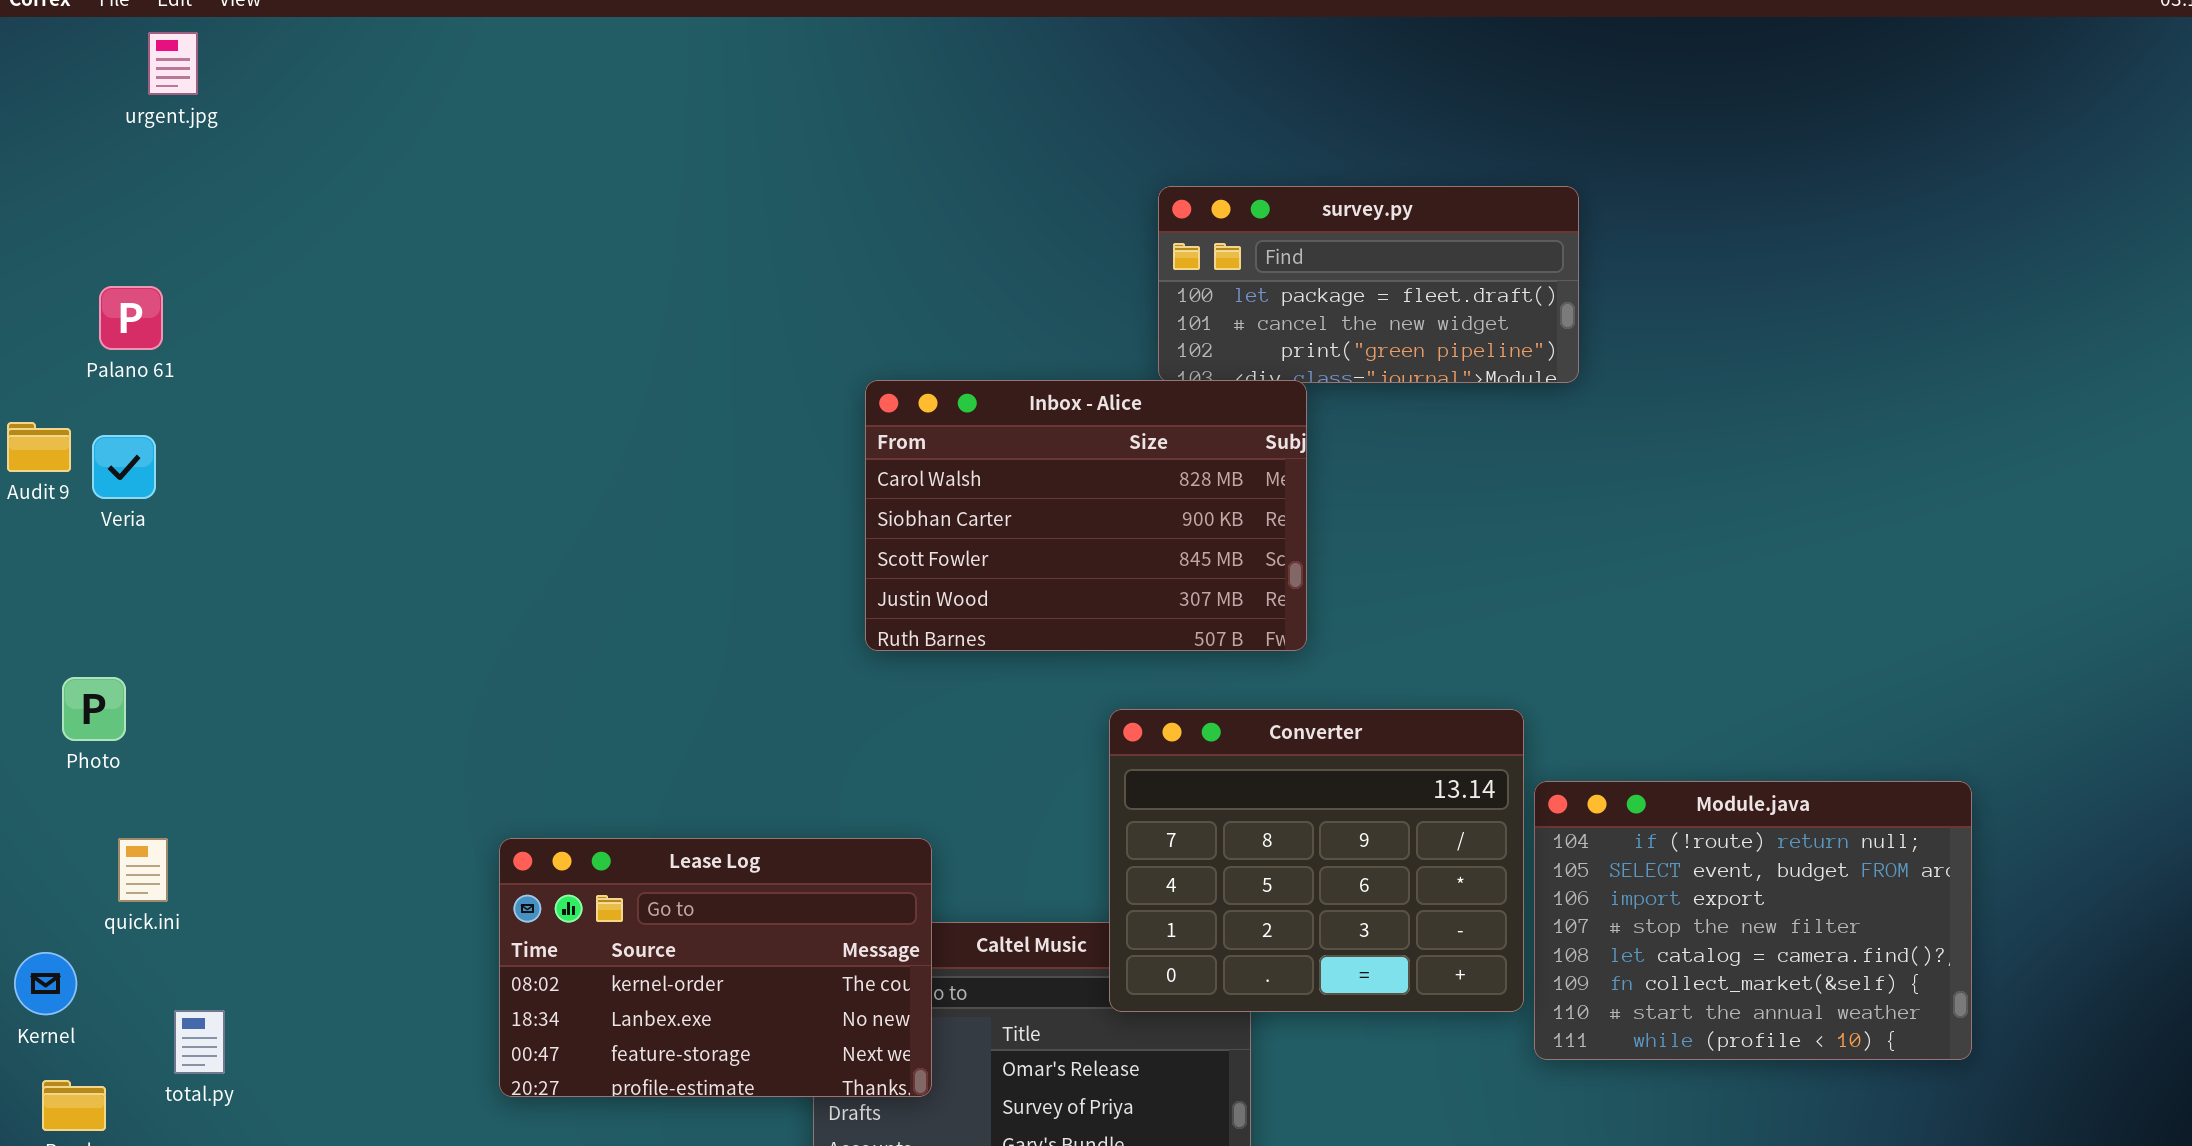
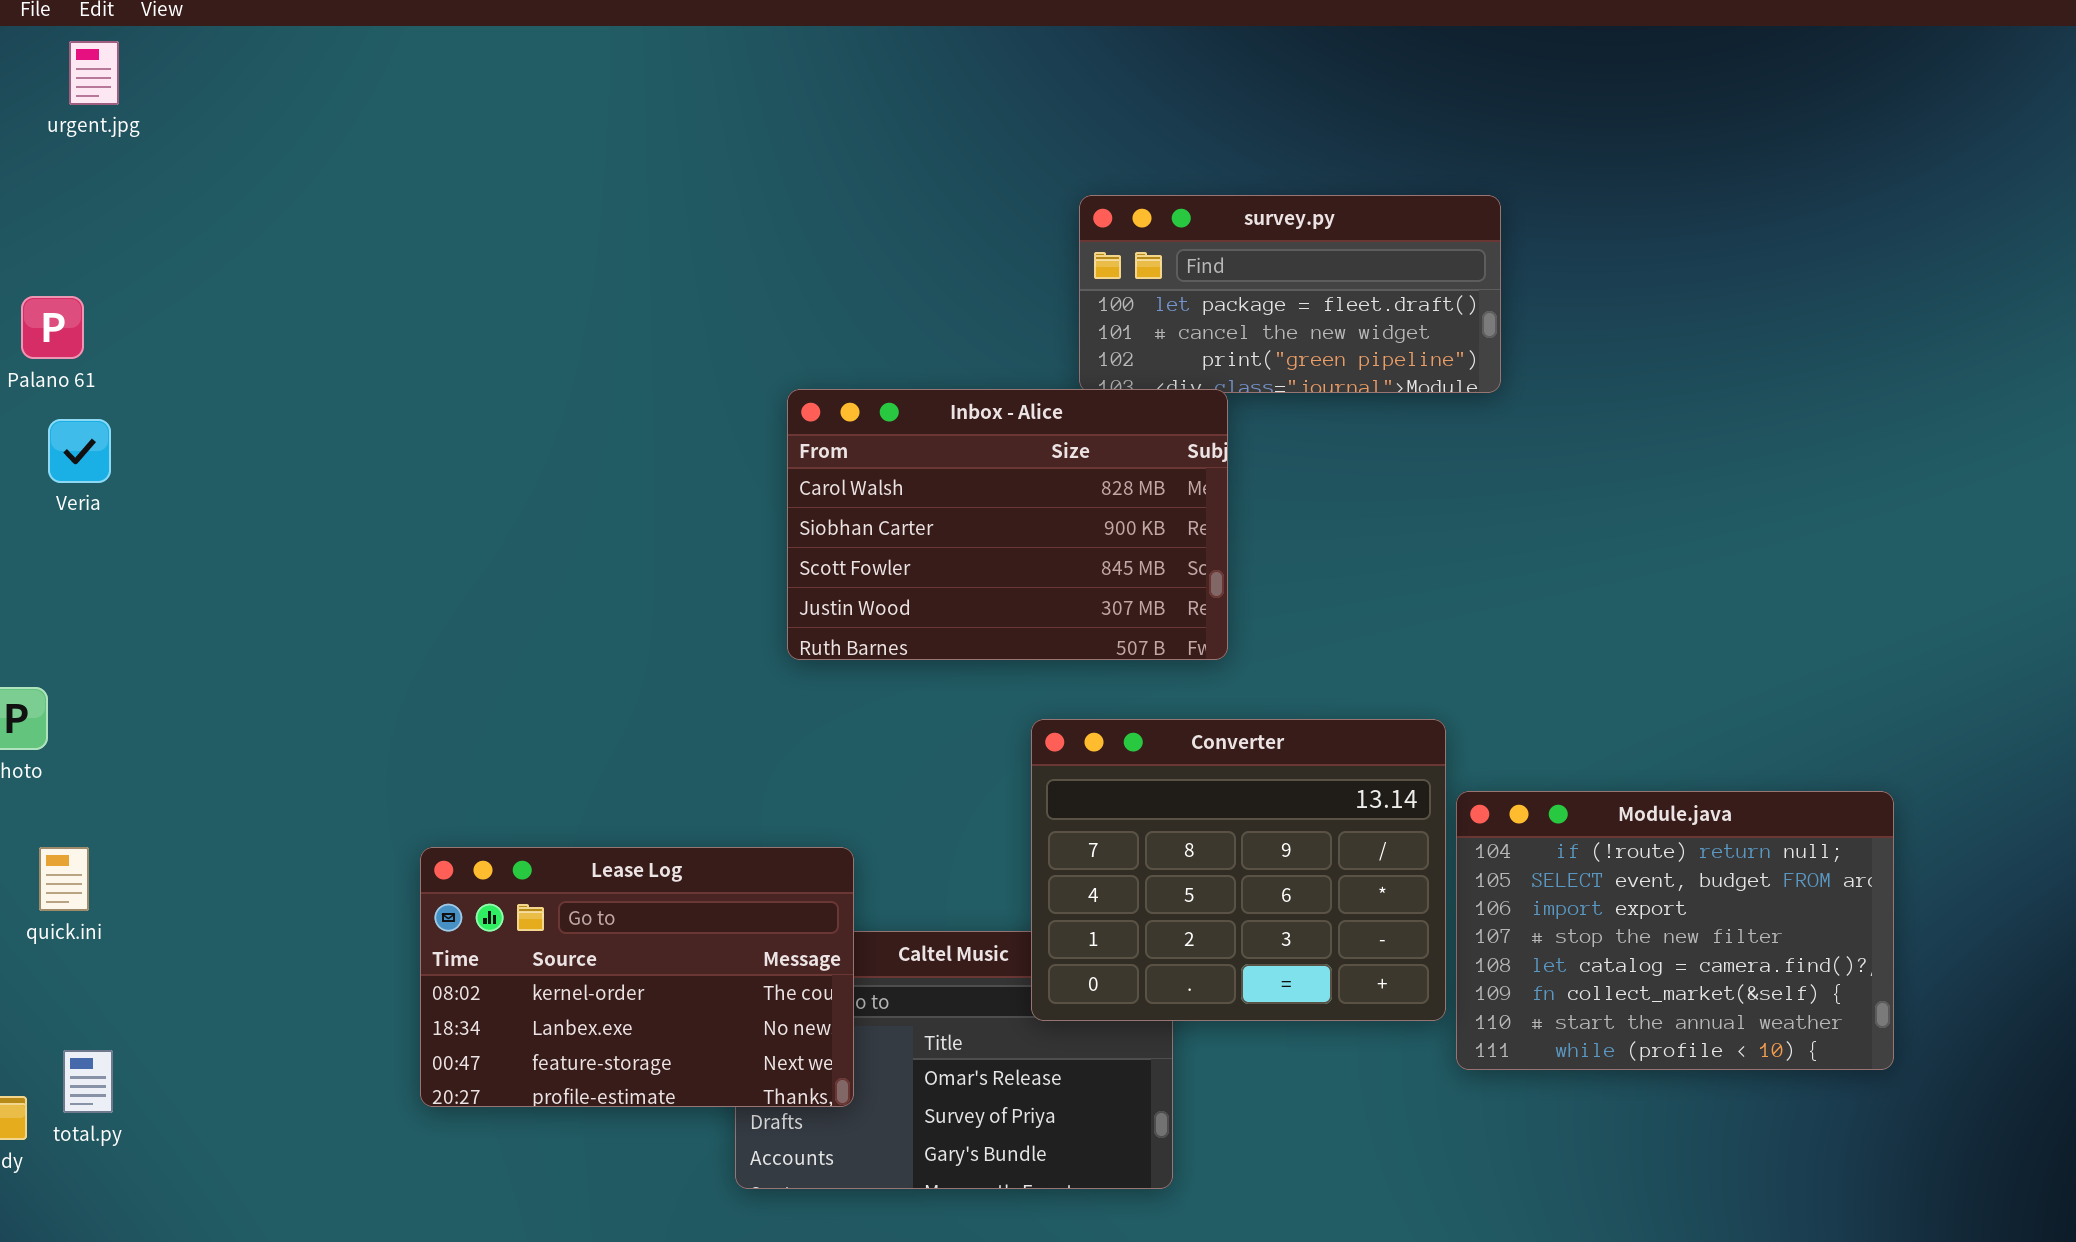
Veria: [92,435,156,499] -> [48,419,111,483], moved
total.py: [174,1010,225,1074] -> [63,1050,113,1113], moved

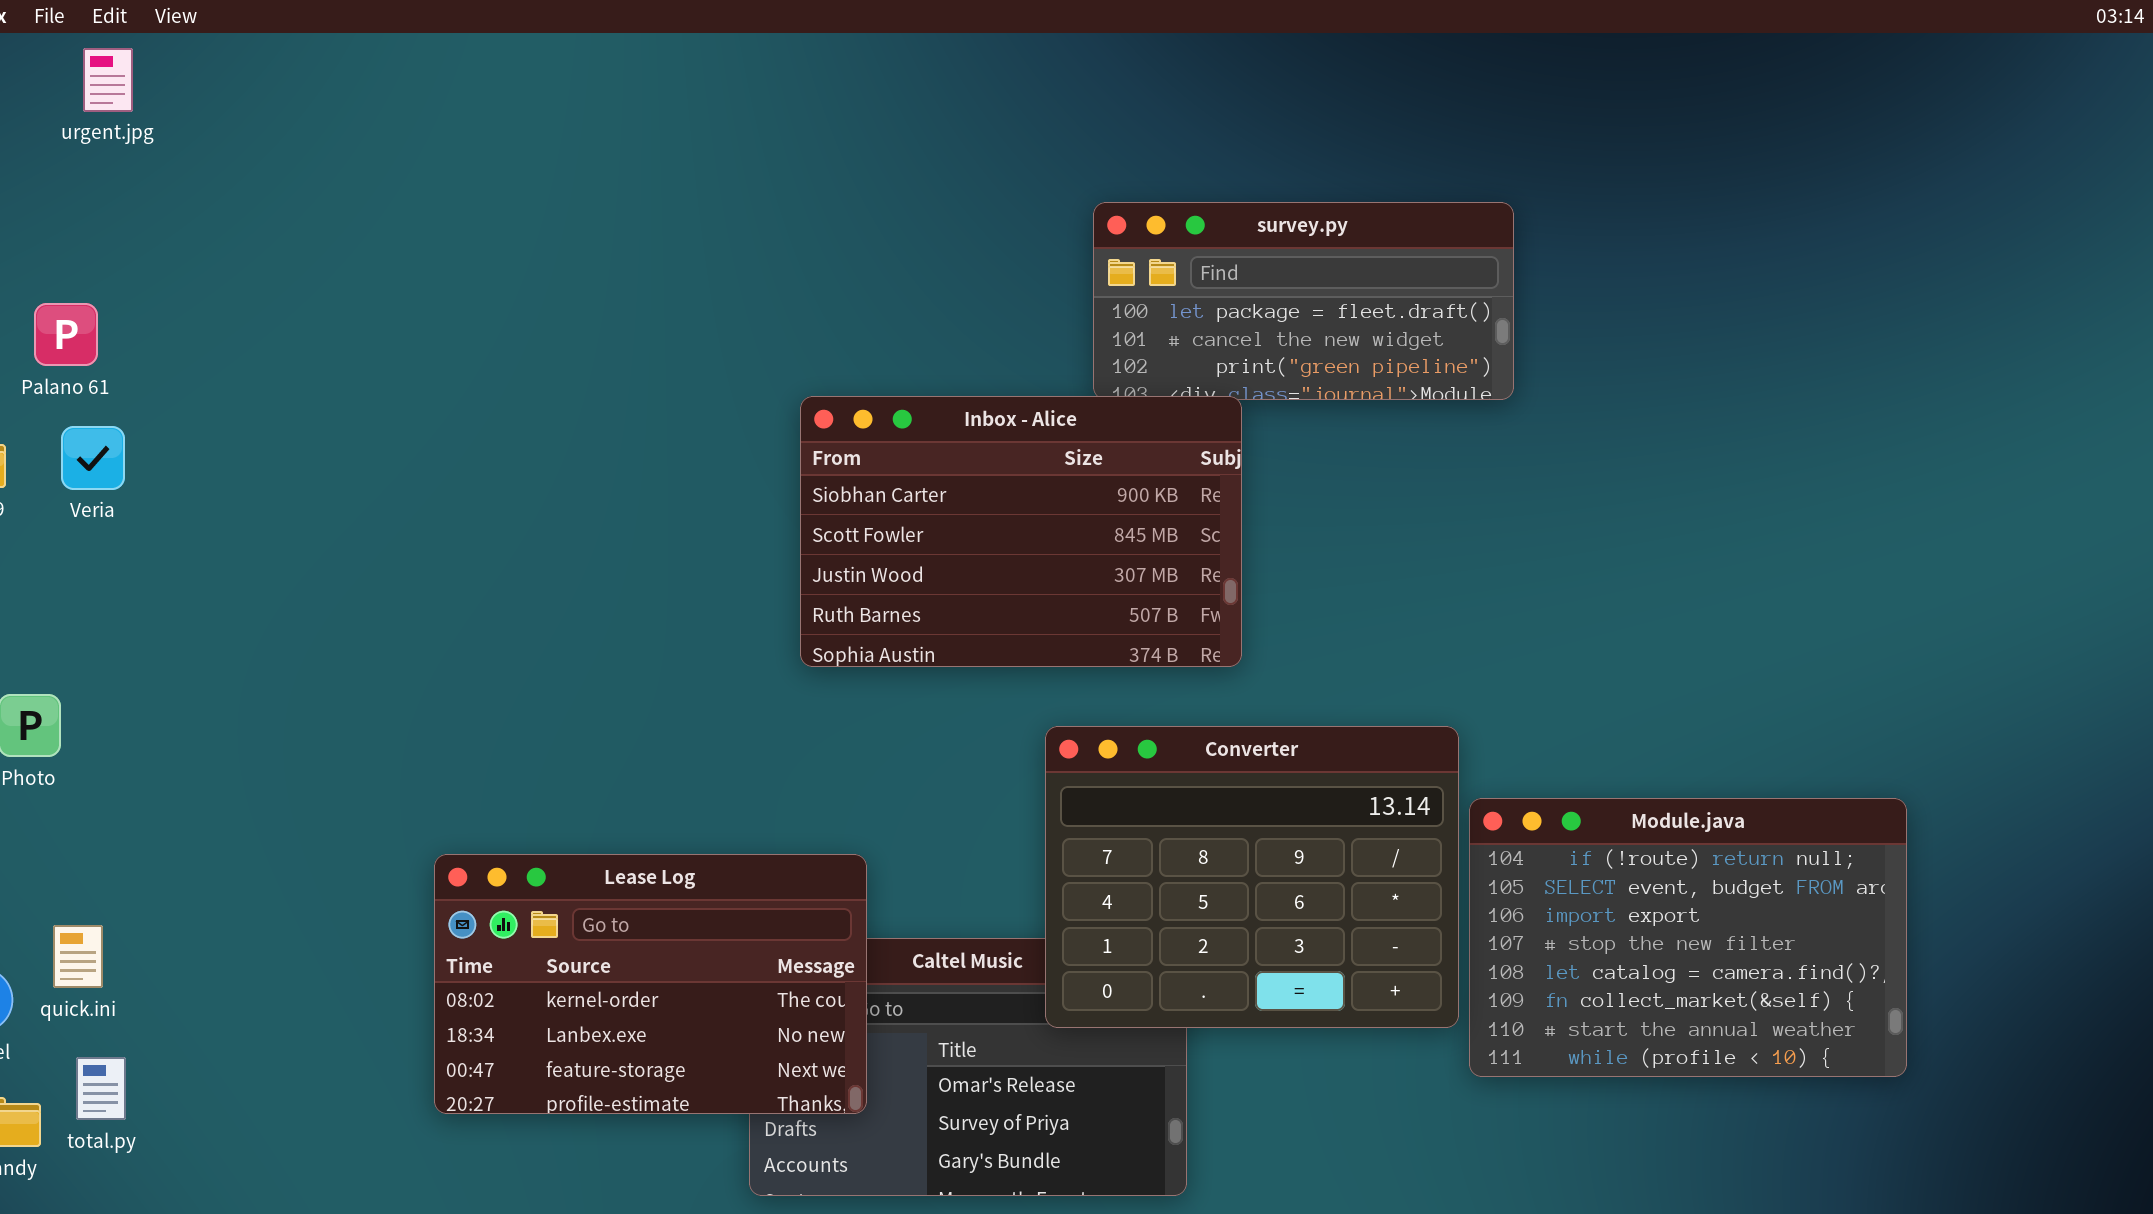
Inbox - Alice: [787,389,1228,660] -> [800,396,1242,667], scrolled down 1 row
quick.ini: [39,847,89,911] -> [53,925,103,988], moved

